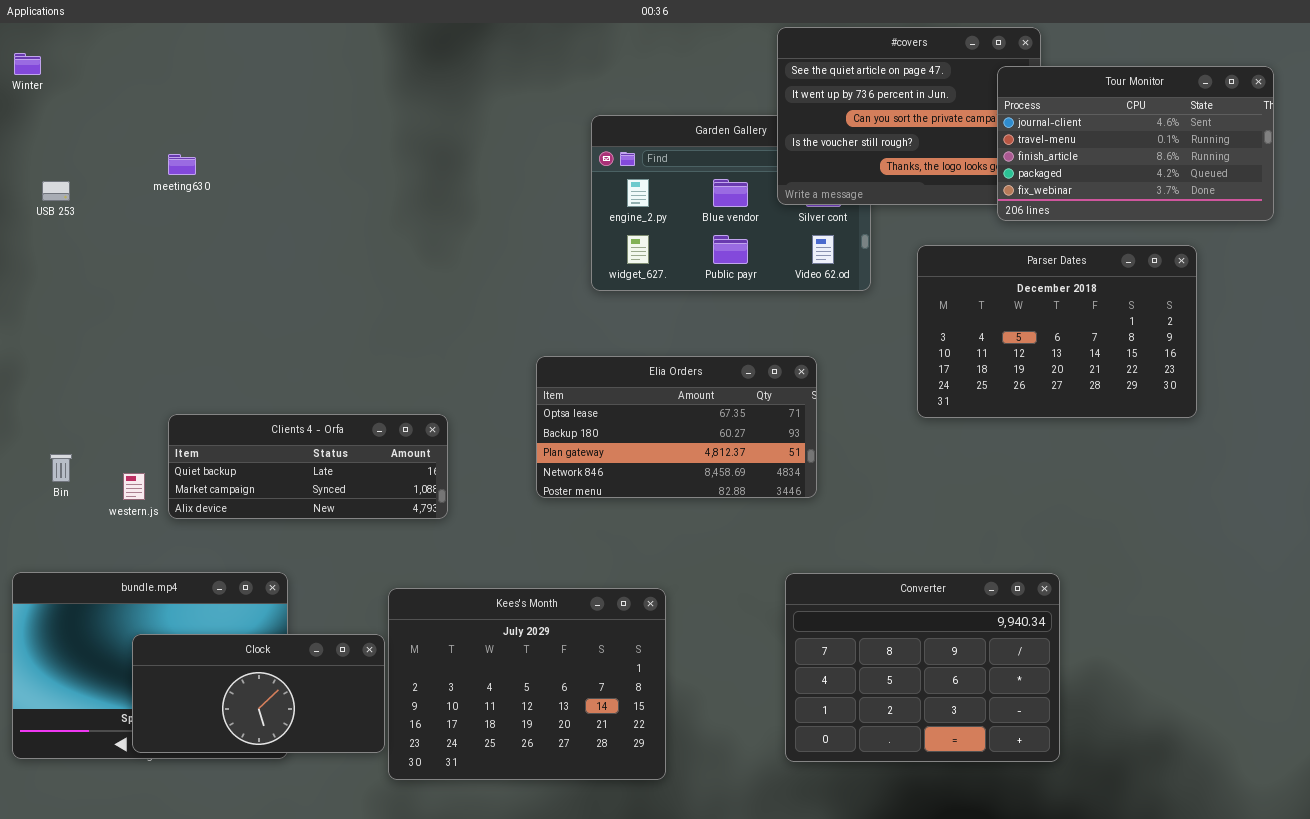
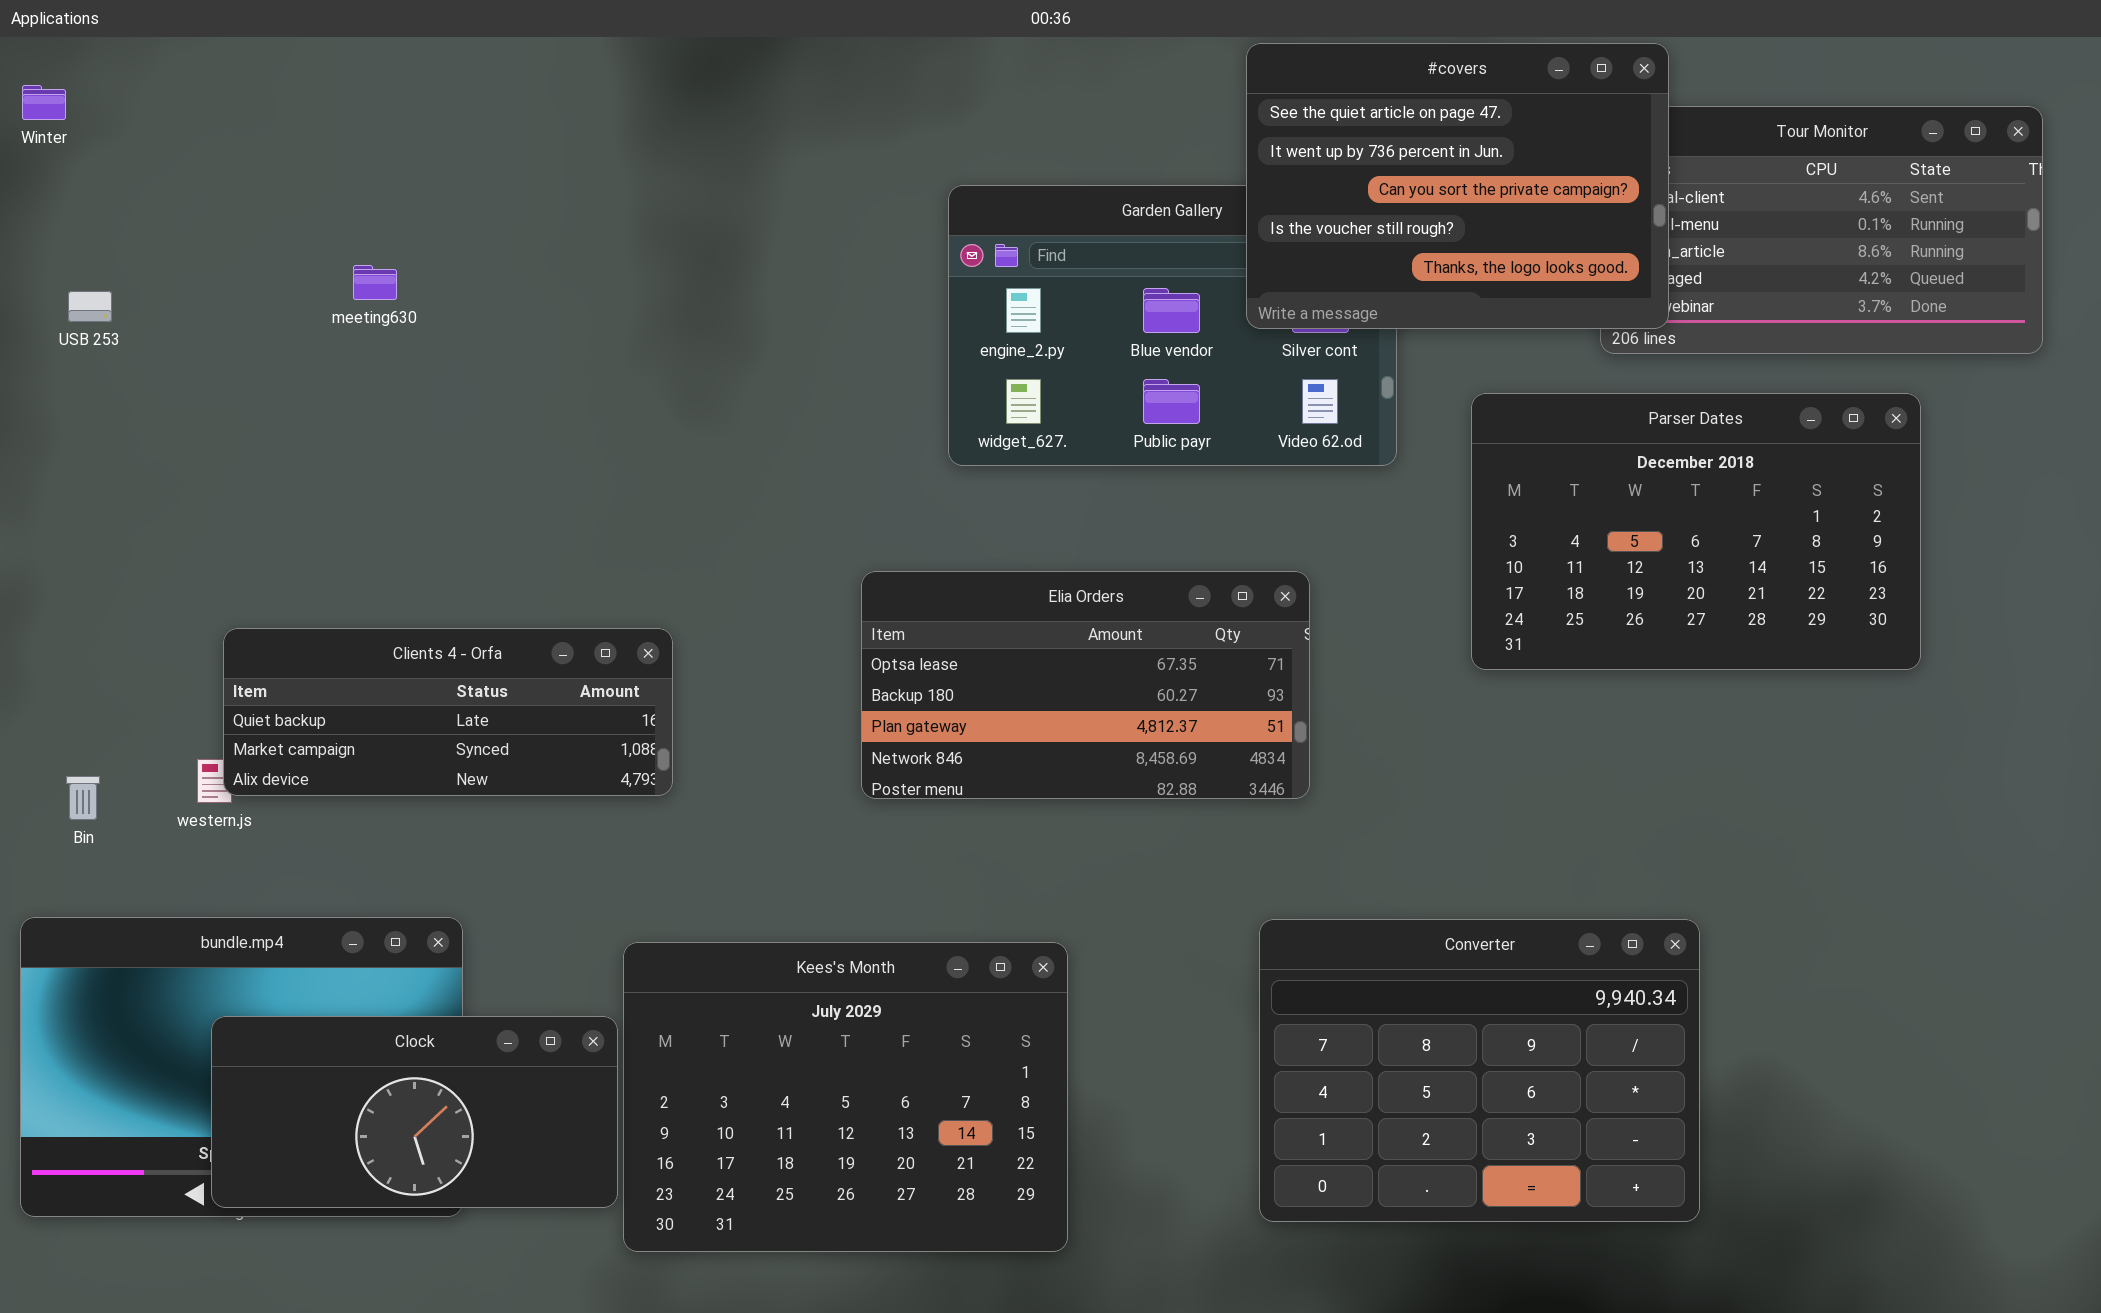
#covers: [777,27,1041,205] -> [1246,43,1669,329], raised
meeting630: [168,154,196,175] -> [353,265,397,300], moved
Clients 4 - Orfa: [168,414,448,519] -> [223,628,673,796], moved
Bin: [50,454,72,482] -> [66,776,100,820], moved

